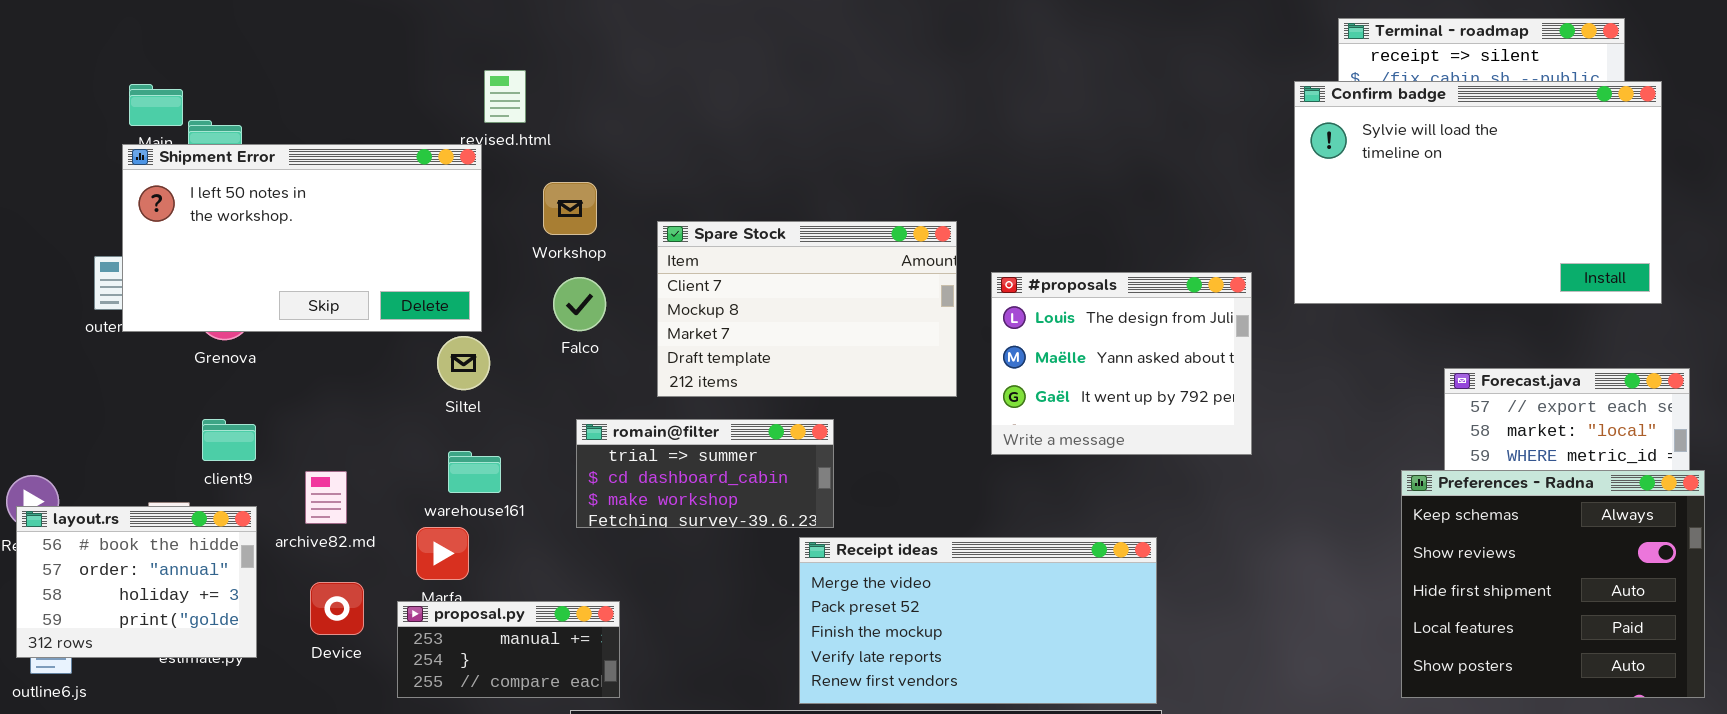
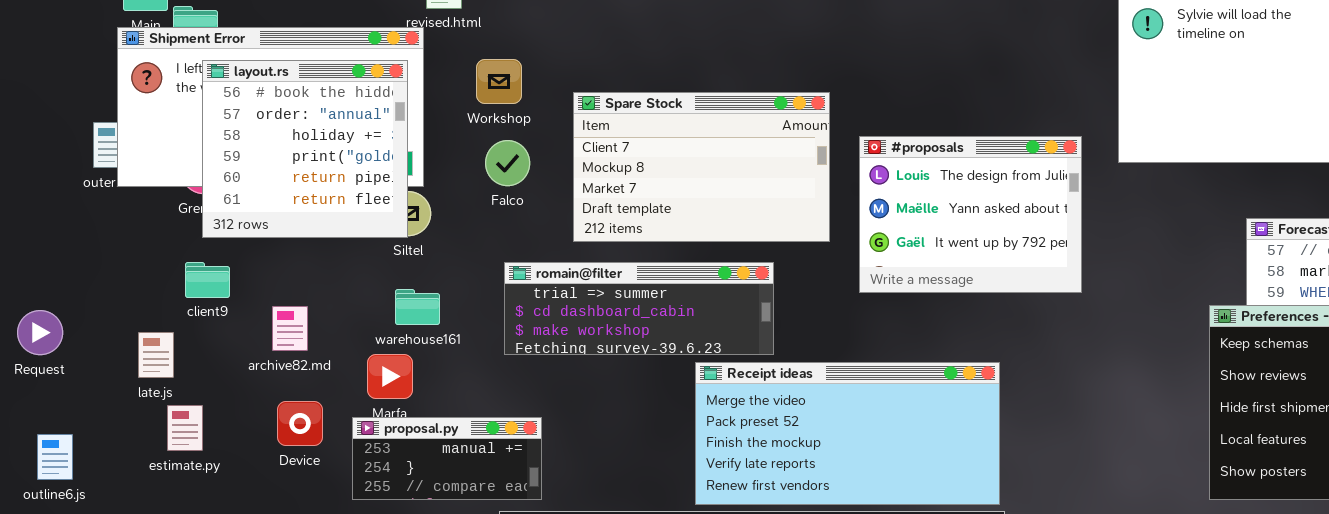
romain@filter: [576,419,834,528] -> [504,262,774,355], resized
layout.rs: [16,506,257,658] -> [202,60,408,238], moved, resized

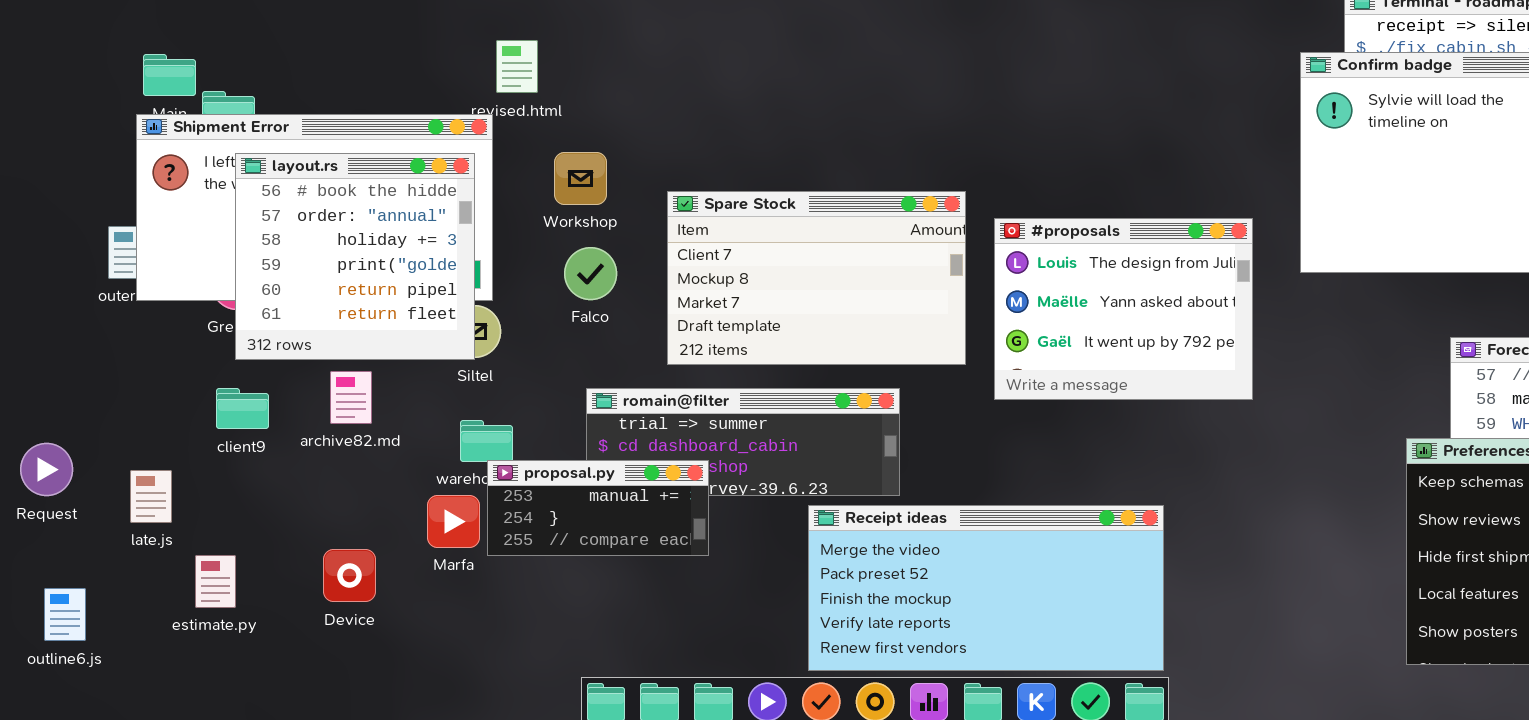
#proposals: [859,136,1082,293] -> [994,218,1253,400], moved
archive82.md: [272,306,308,351] -> [330,371,372,424], moved
late.js: [138,332,174,378] -> [130,470,172,523], moved
proposal.py: [352,417,542,500] -> [487,460,709,556], moved

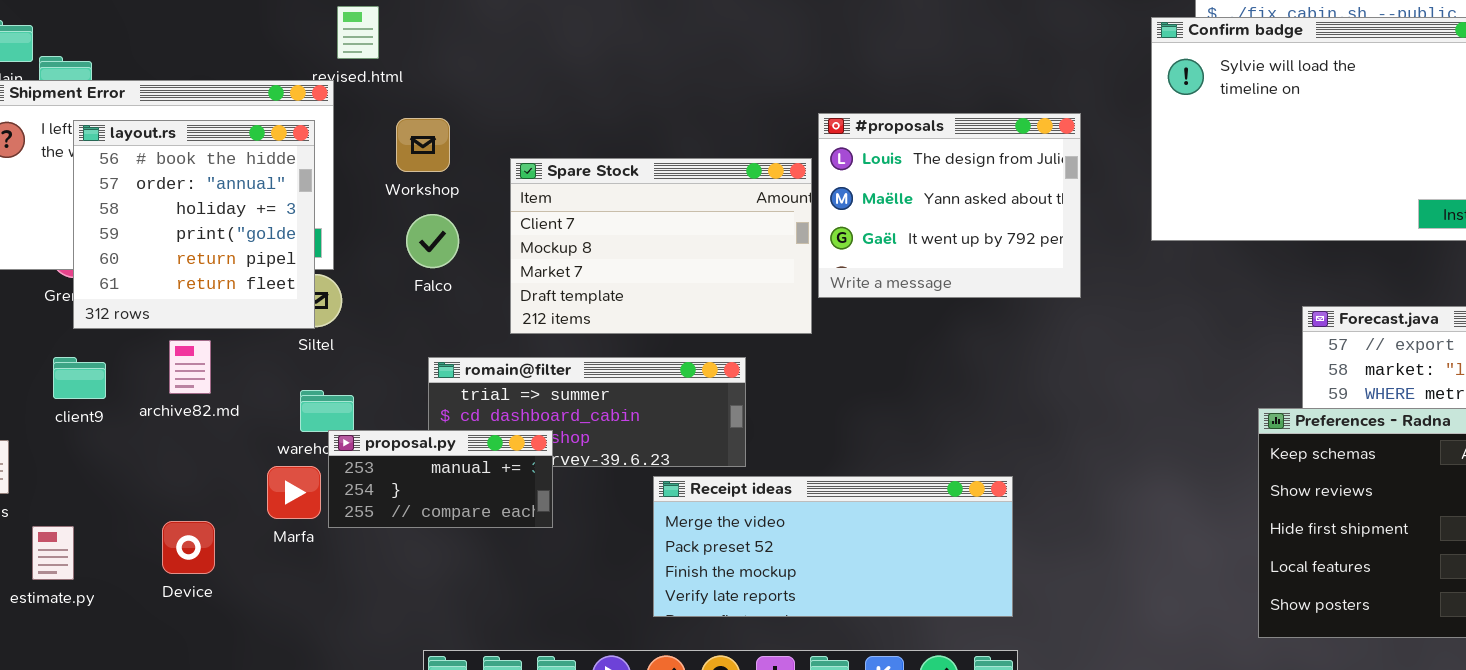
#proposals: [994,218,1253,400] -> [818,113,1081,298], moved
Receipt ideas: [808,505,1164,671] -> [653,476,1013,617], resized

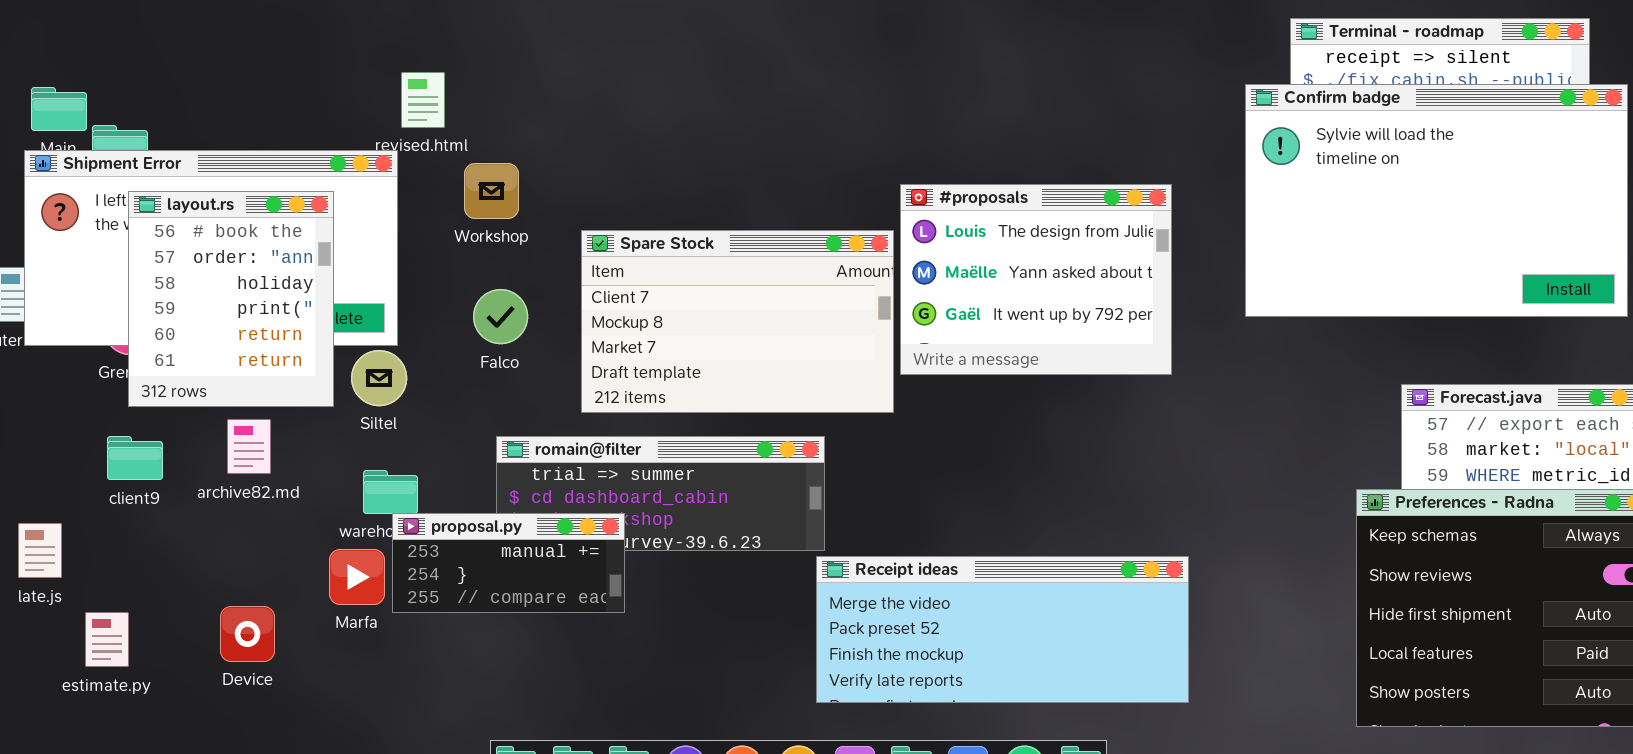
Workshop: [396,118,450,172] -> [464,163,519,219], moved
layout.rs: [73,120,315,329] -> [128,191,334,407], resized
Receipt ideas: [653,476,1013,617] -> [816,556,1189,703], moved

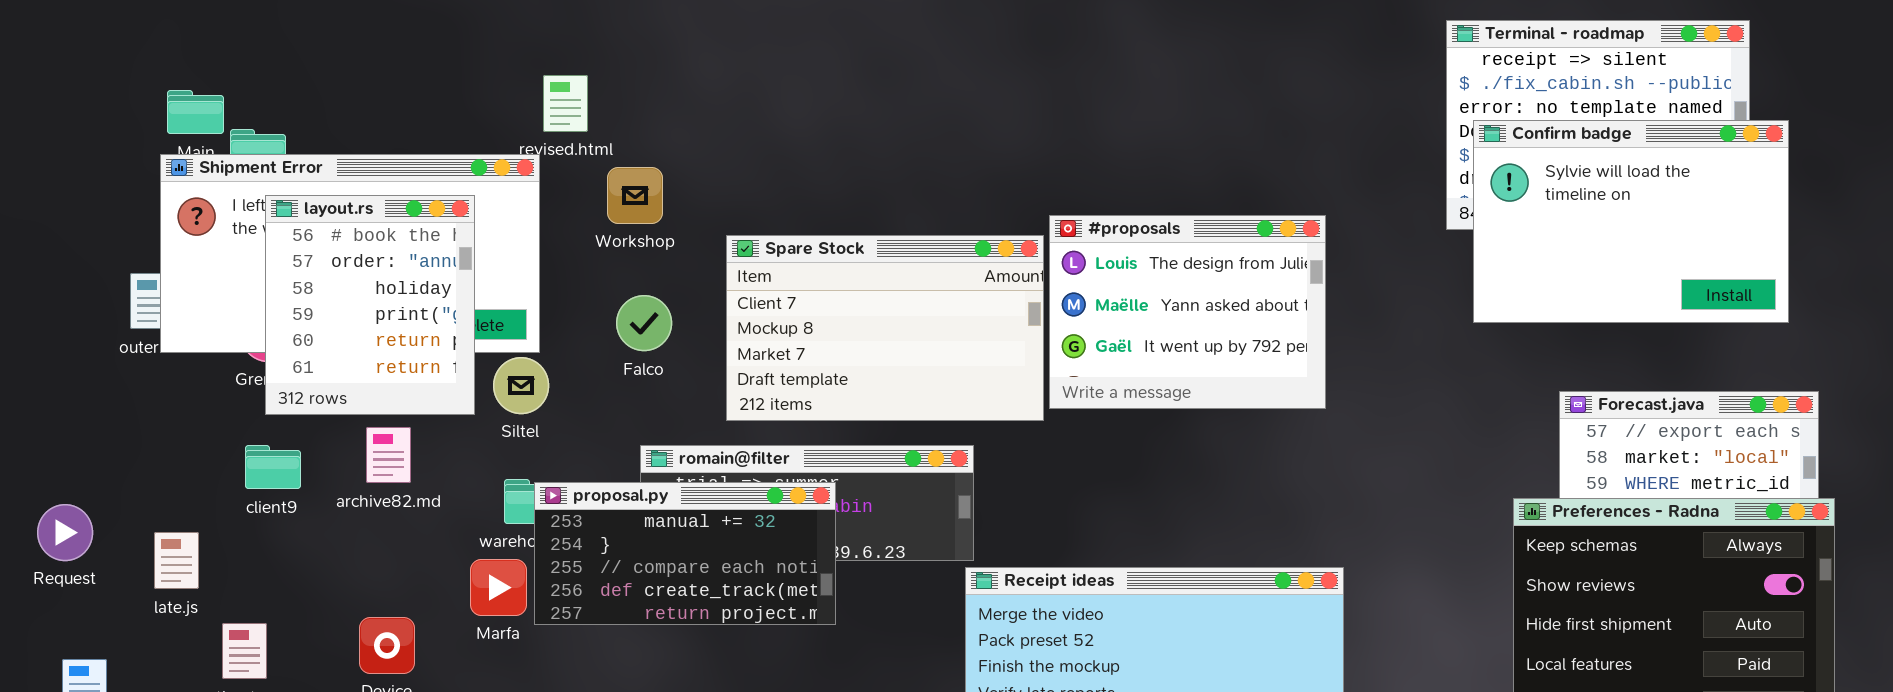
Confirm badge: [1245,84,1628,317] -> [1473,120,1789,323], resized
#proposals: [900,184,1172,375] -> [1049,215,1326,409], moved
proposal.py: [392,513,625,613] -> [534,482,836,625], resized

